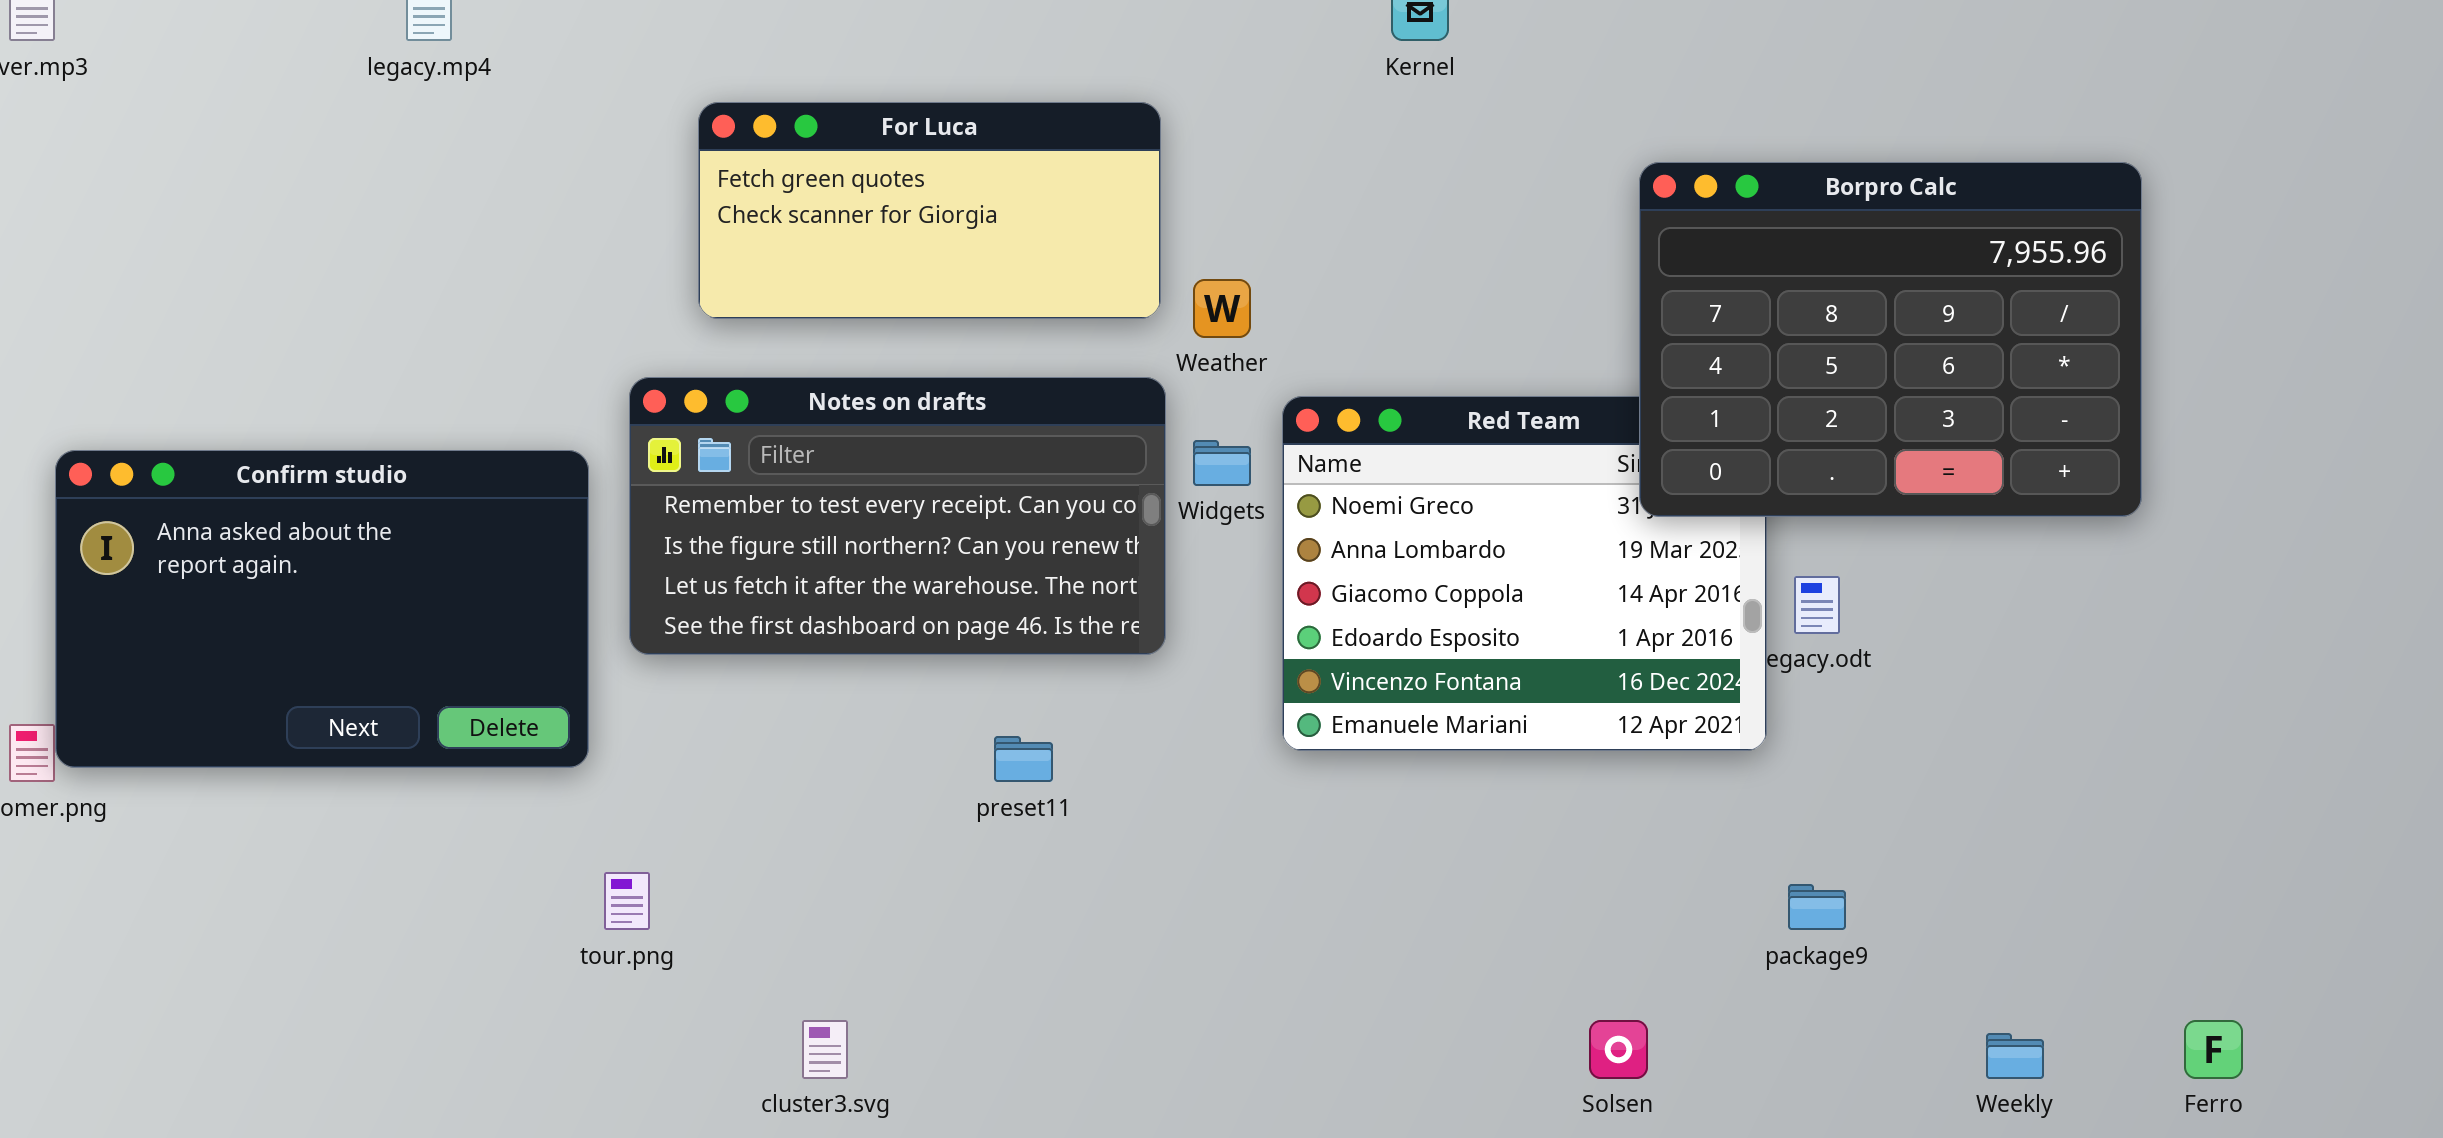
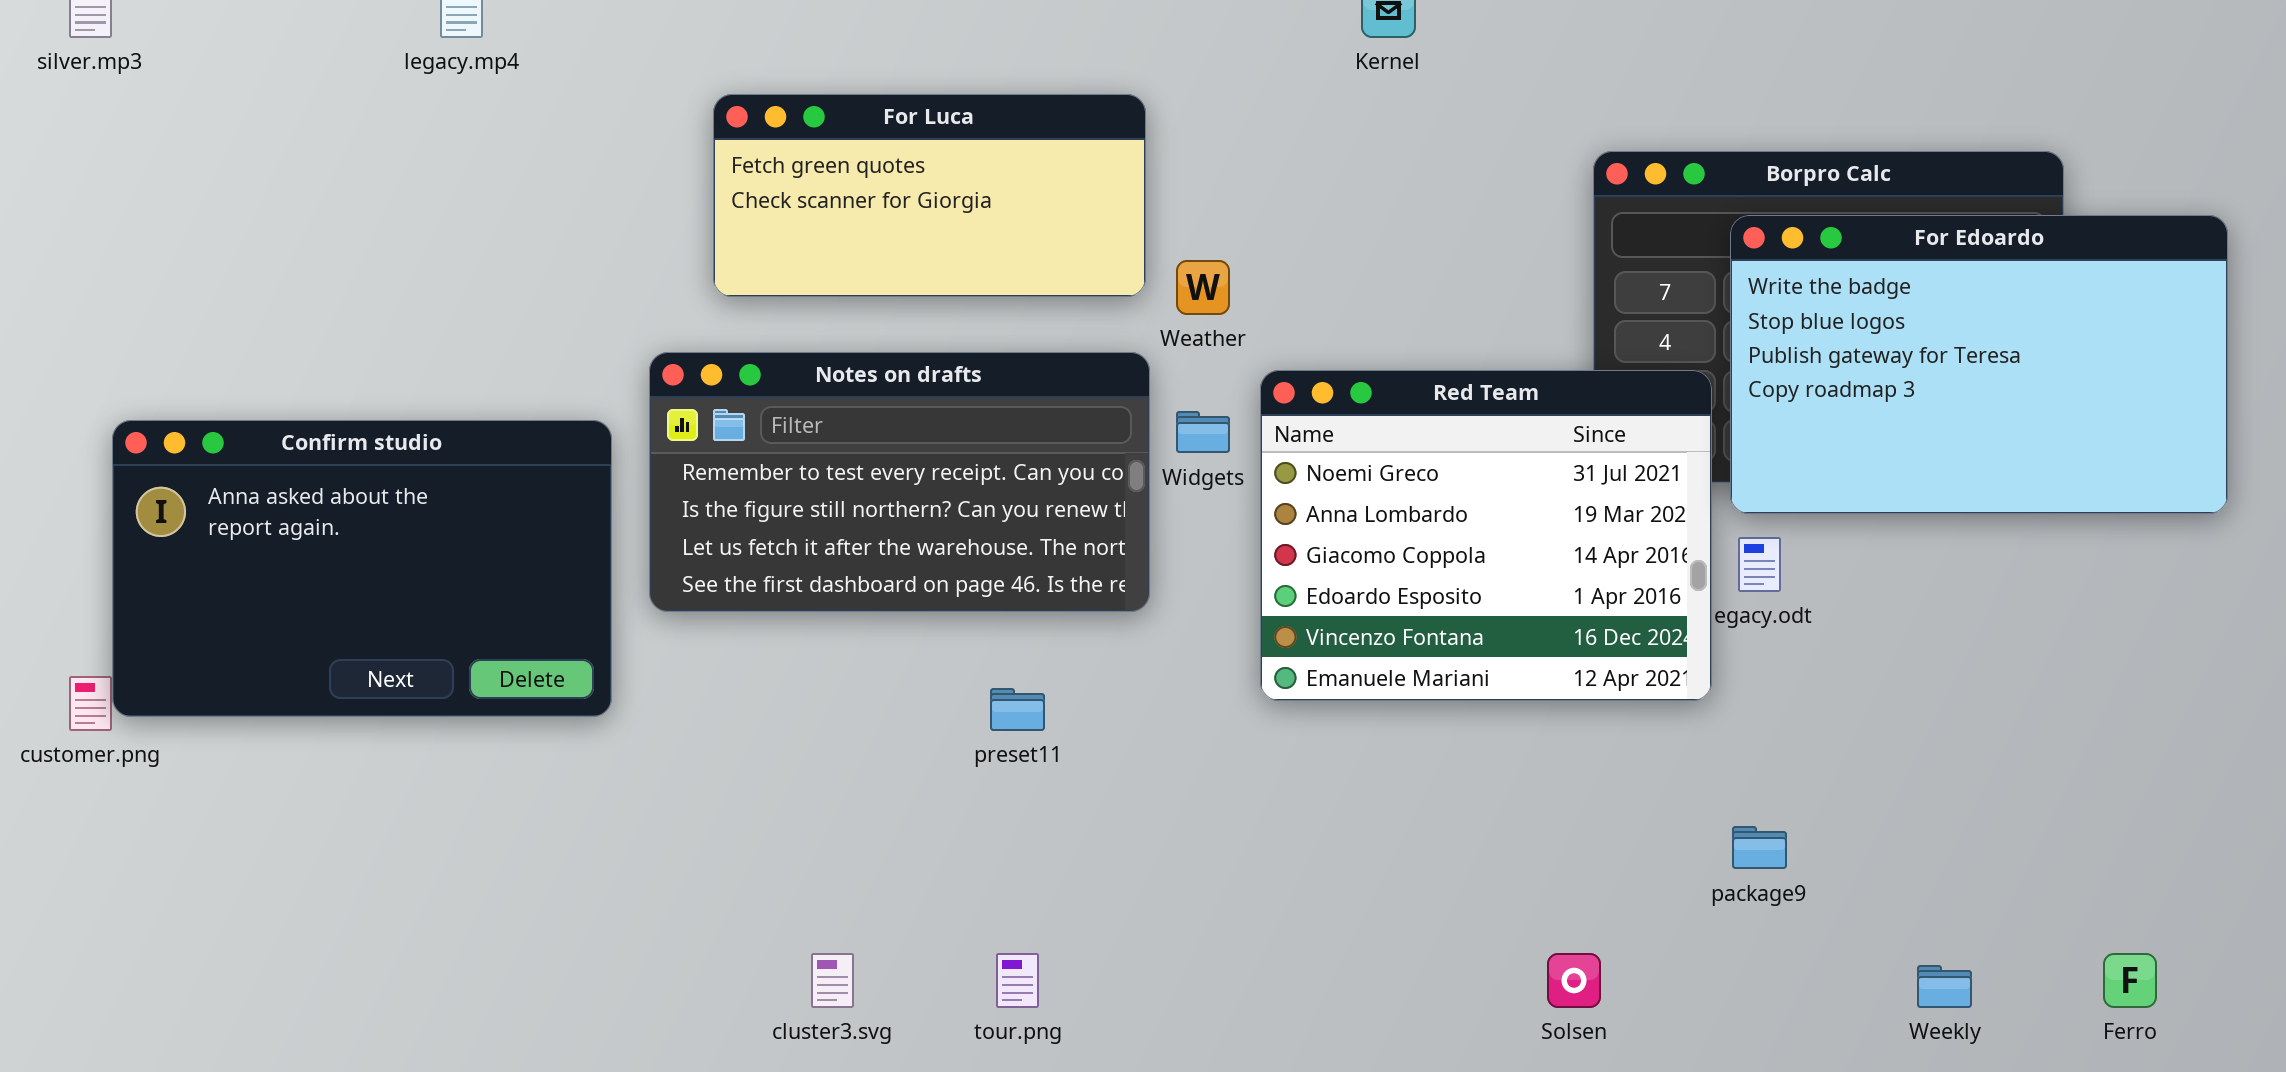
For Edoardo: none -> [1730,215,2228,514], opened
Red Team: [1282,396,1767,751] -> [1260,370,1712,701], raised
tour.png: [604,872,650,930] -> [996,953,1039,1008], moved

